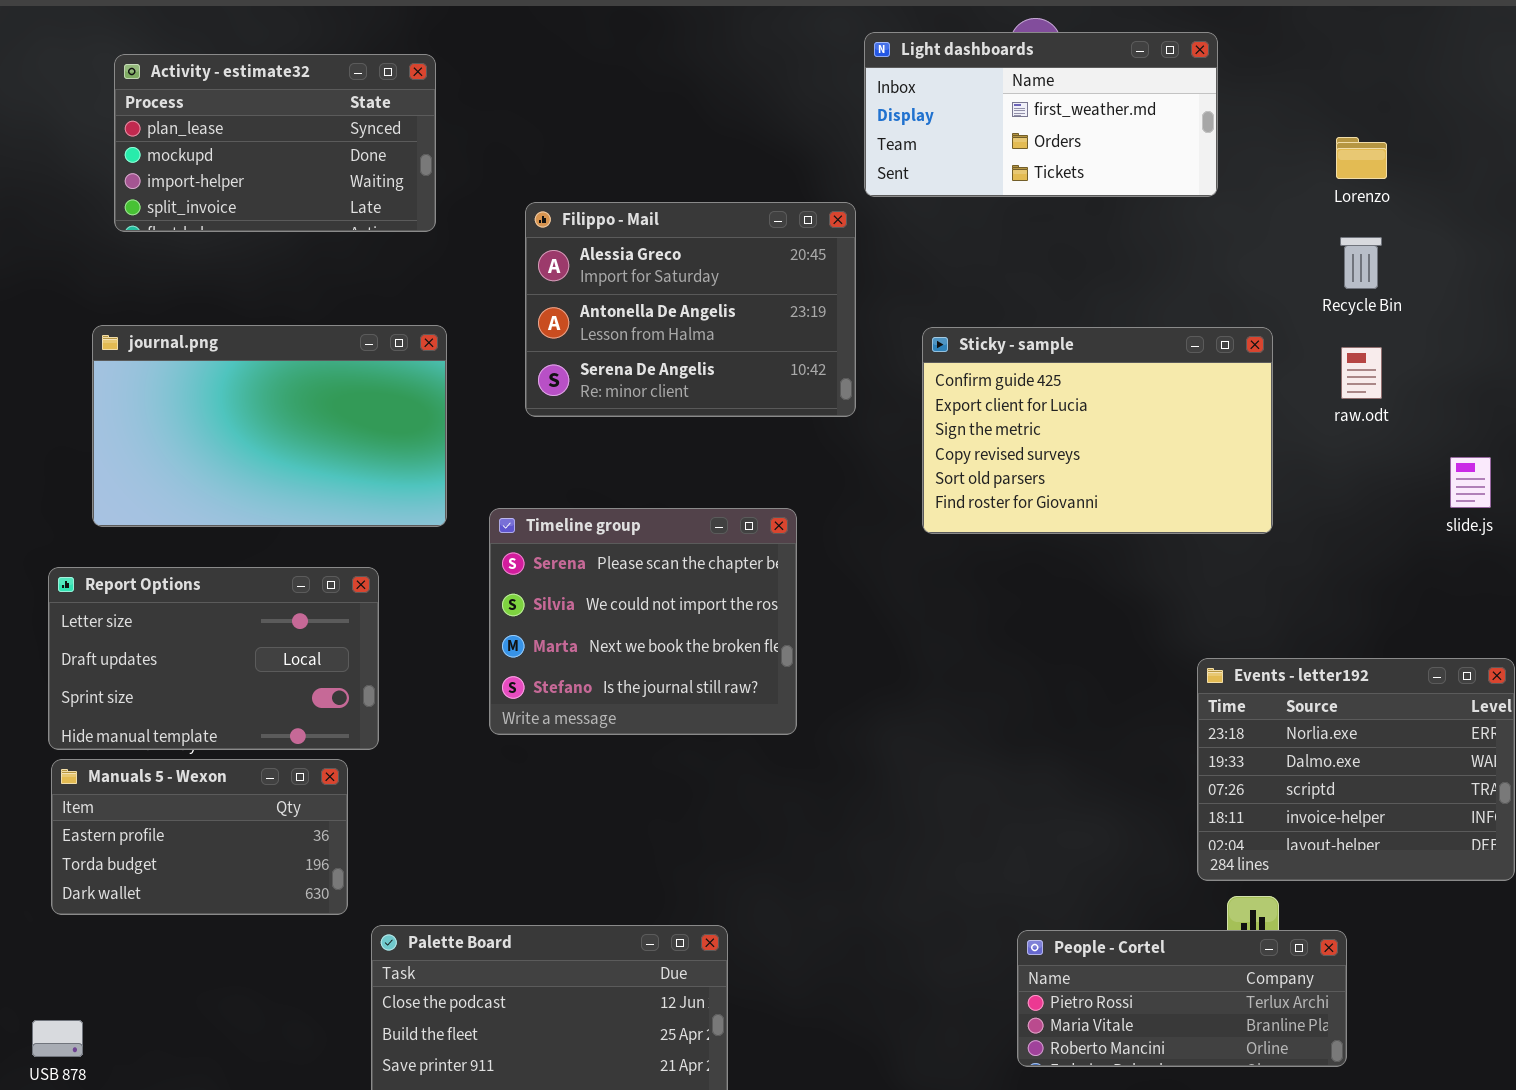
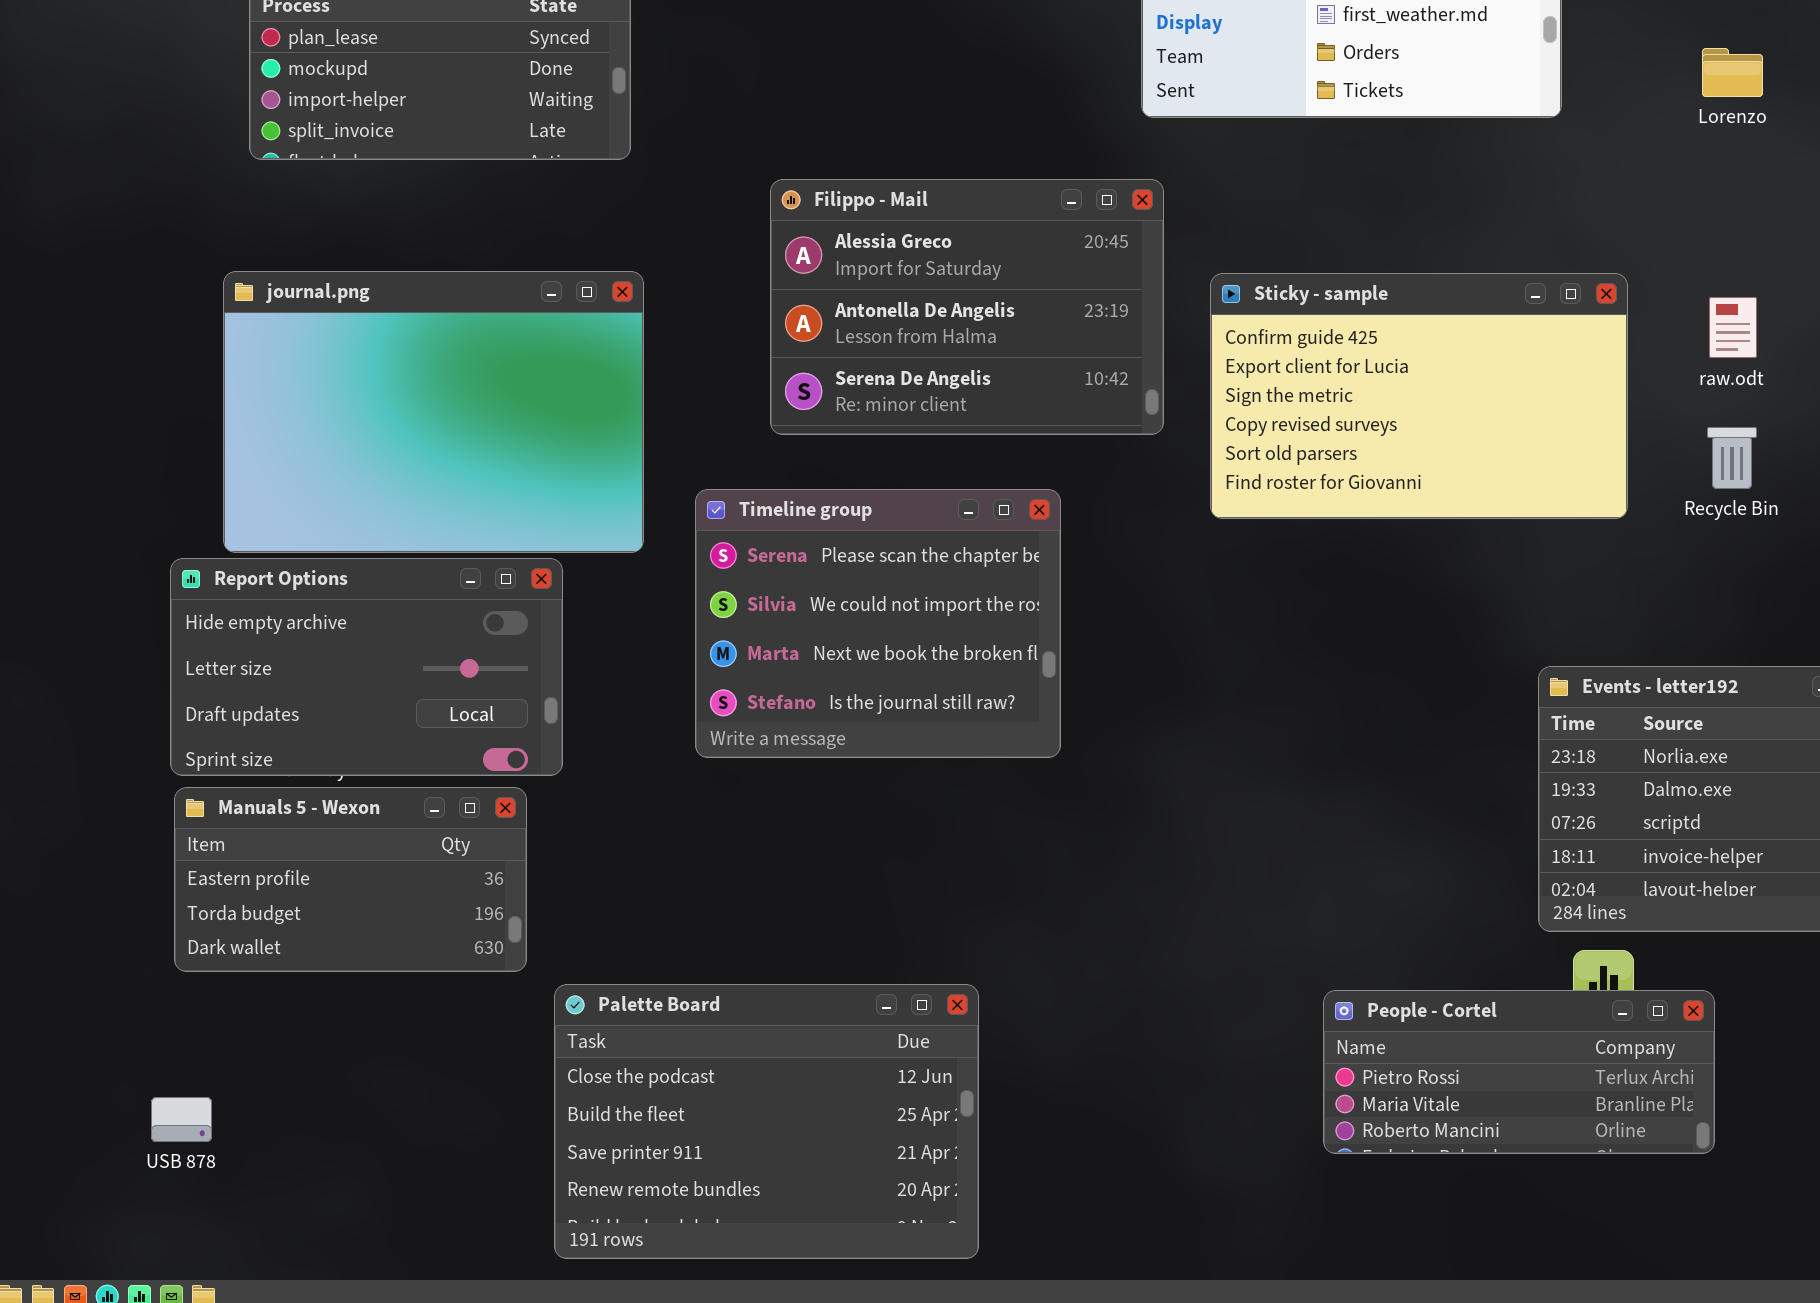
Filippo - Mail: [525,202,856,417] -> [770,179,1164,435], moved
Recycle Bin: [1340,237,1382,289] -> [1707,427,1757,489], moved
journal.png: [92,325,447,527] -> [223,271,644,553], resized
Report Options: [48,567,379,750] -> [170,558,563,776], scrolled up 1 row

